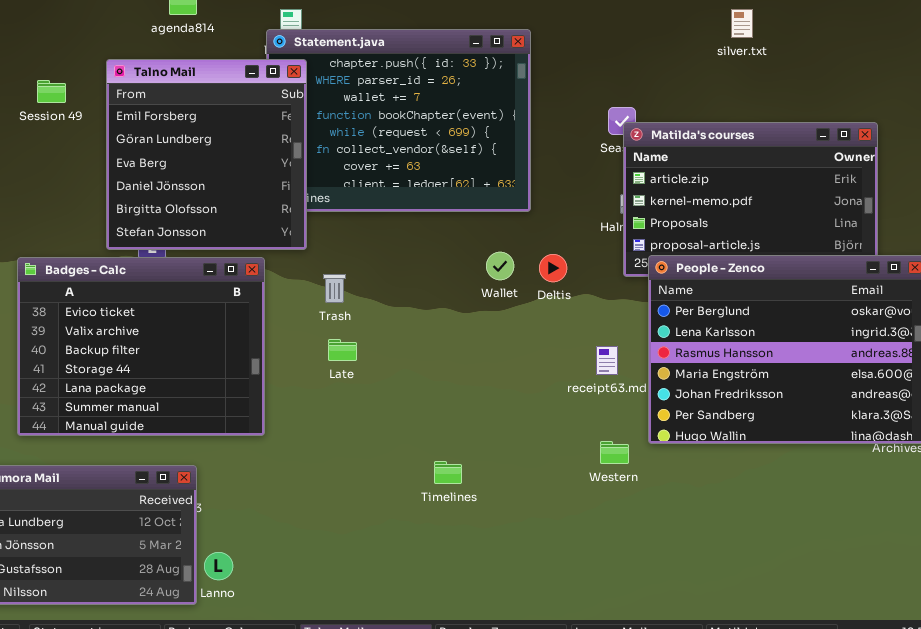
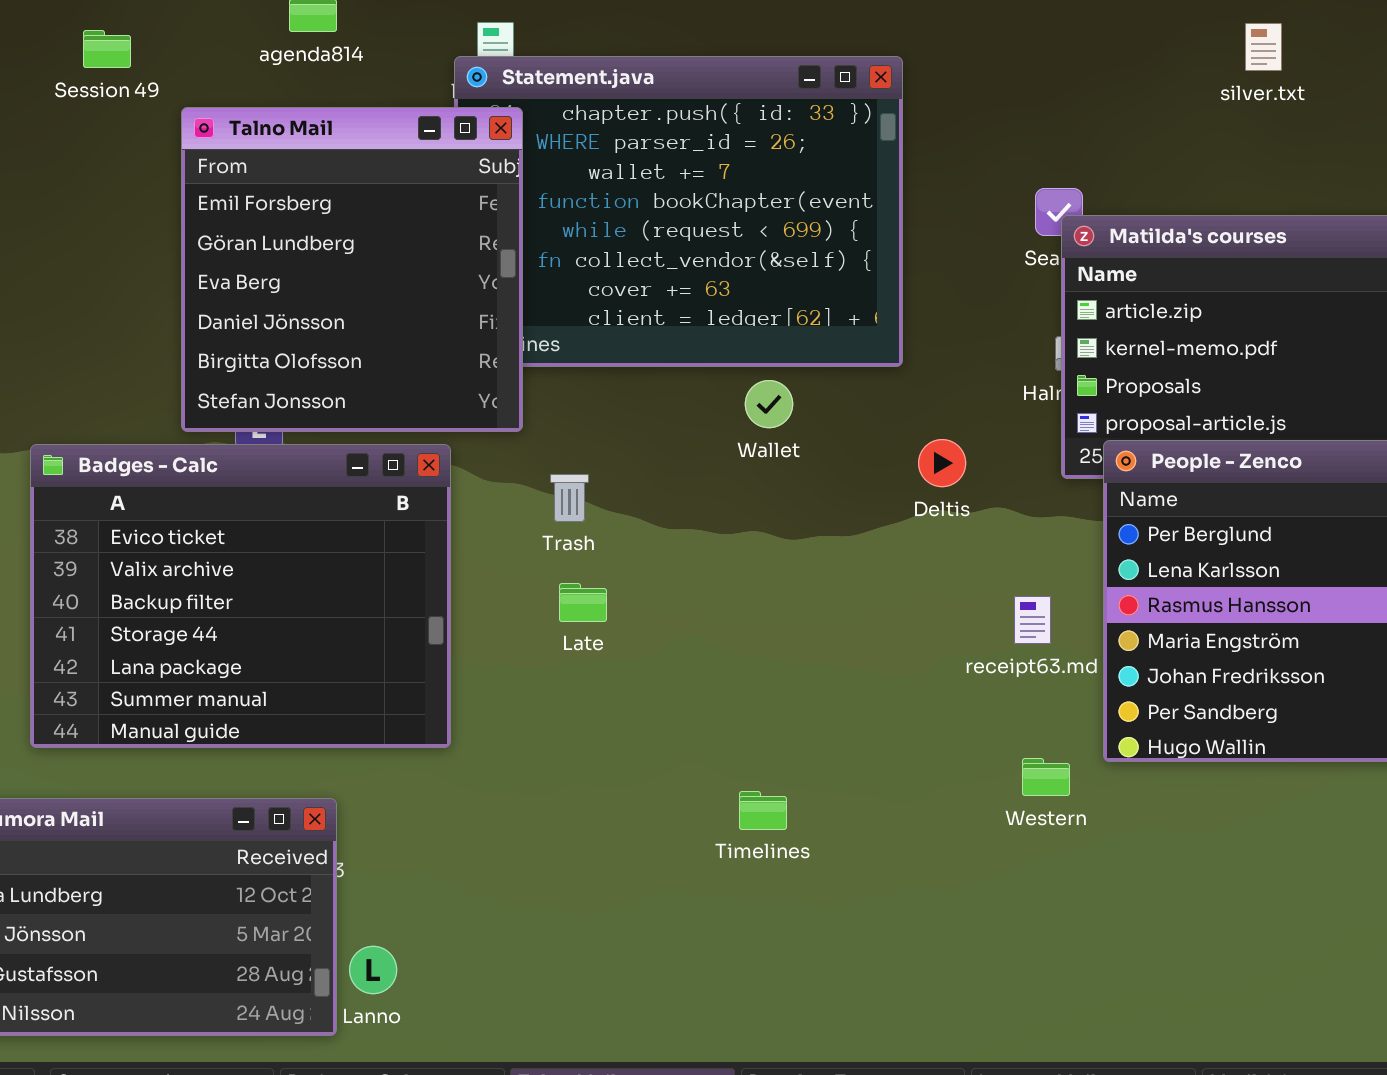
Session 49: [37,80,66,103] -> [83,30,131,68], moved
Wallet: [486,252,514,280] -> [745,380,793,428], moved

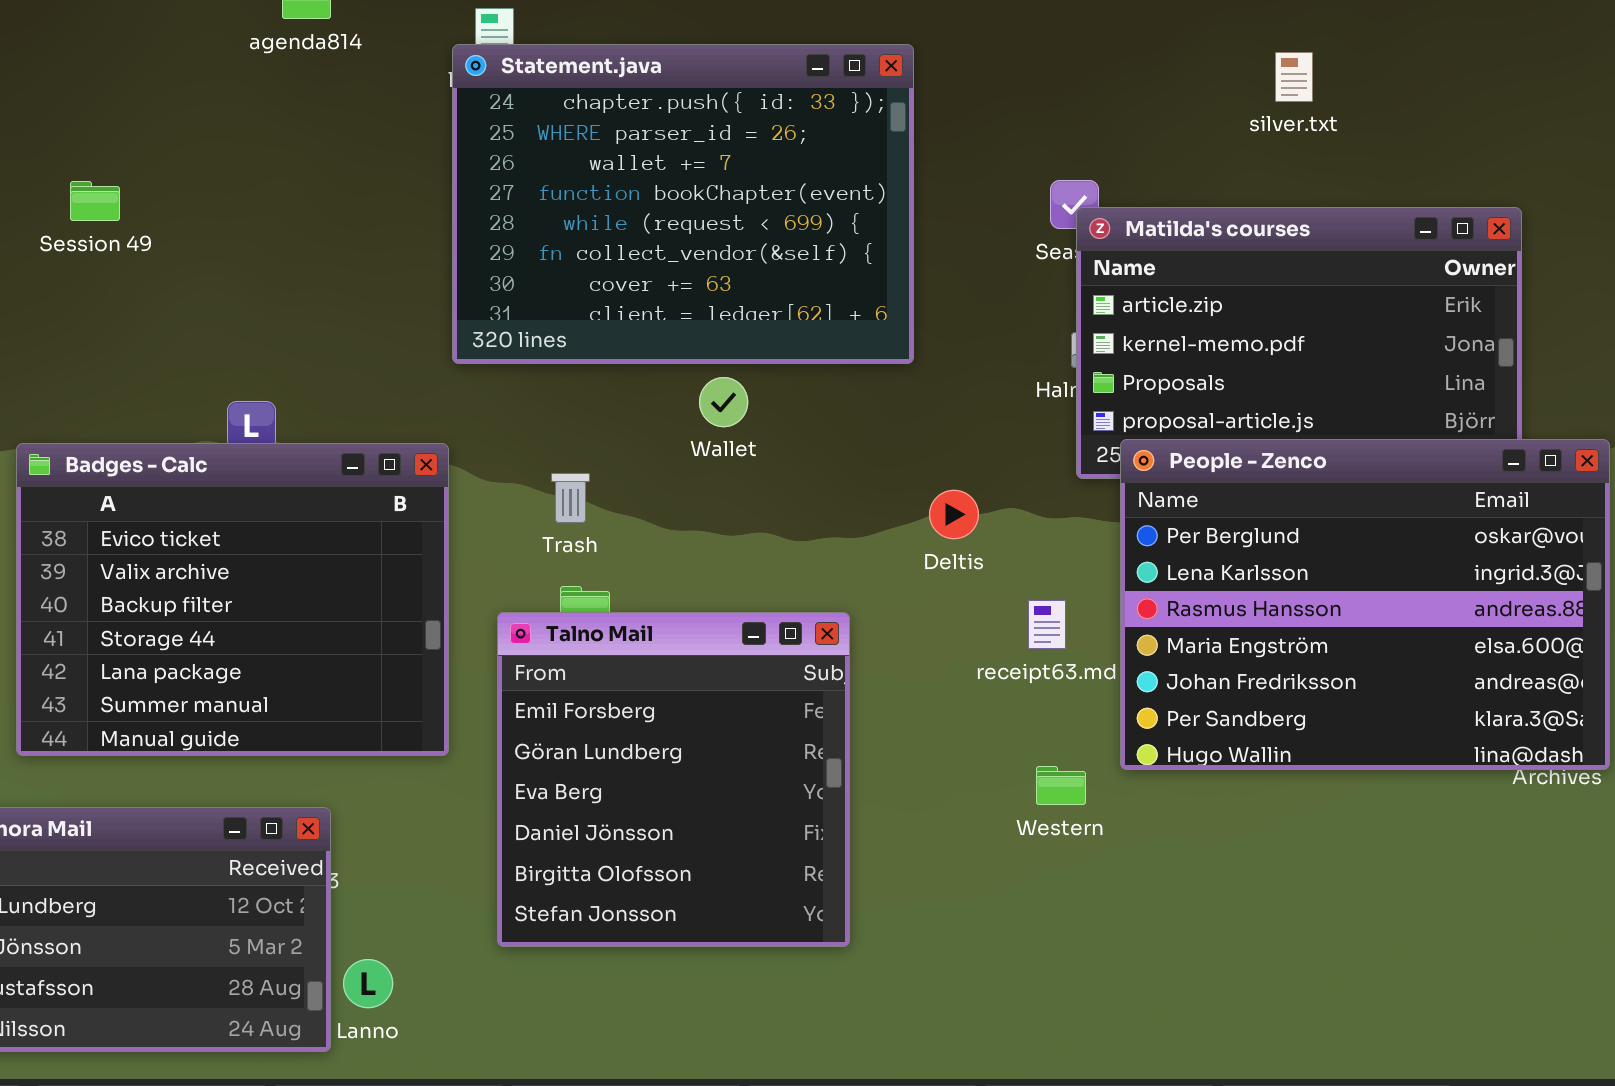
silver.txt: [1245,23,1282,71] -> [1275,52,1313,102], moved
Session 49: [83,30,131,68] -> [70,181,120,221], moved
Talno Mail: [181,107,523,432] -> [497,612,850,947], moved
Wallet: [745,380,793,428] -> [699,377,748,427], moved
Deltis: [918,439,966,487] -> [929,490,979,539], moved

